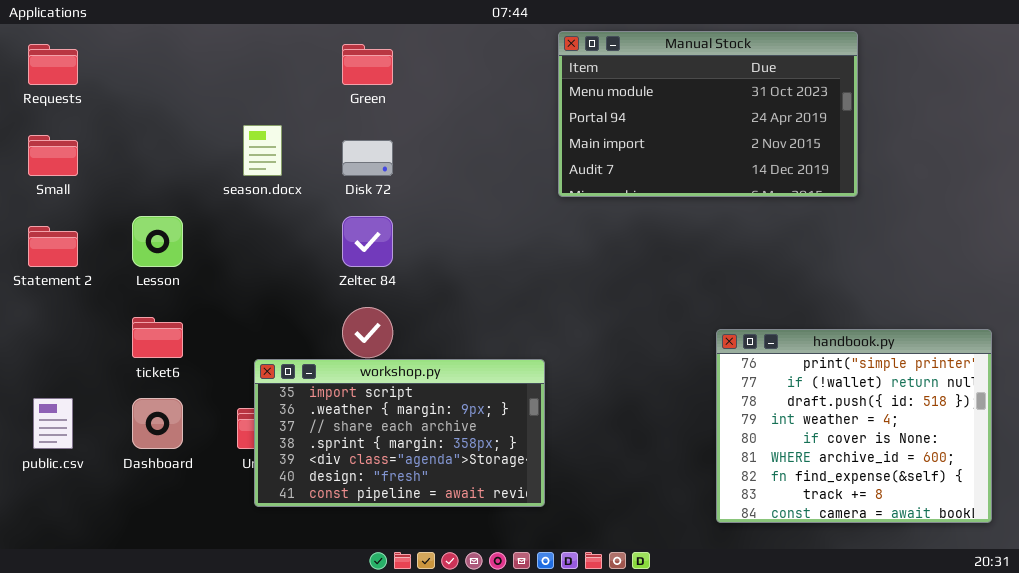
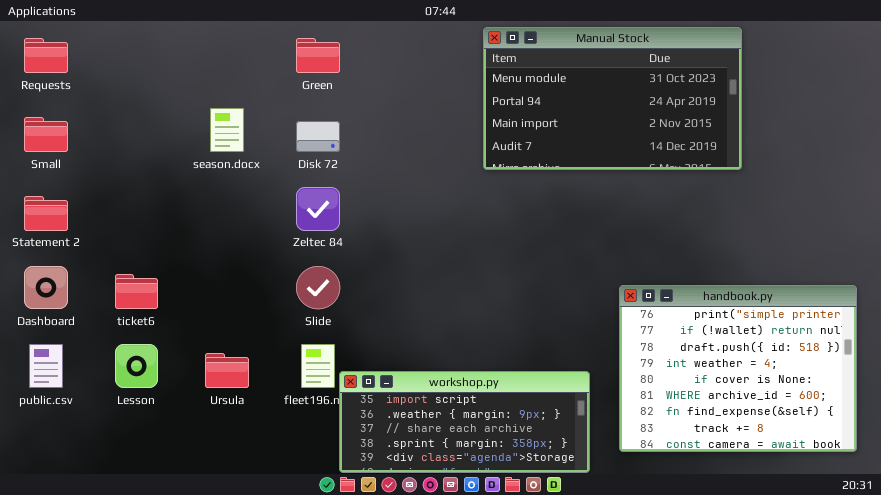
Lesson: [132,216,183,267] -> [115,344,158,388], moved
workshop.py: [254,359,545,507] -> [339,371,590,473], moved, resized
Dashboard: [132,398,183,449] -> [24,266,68,309], moved

